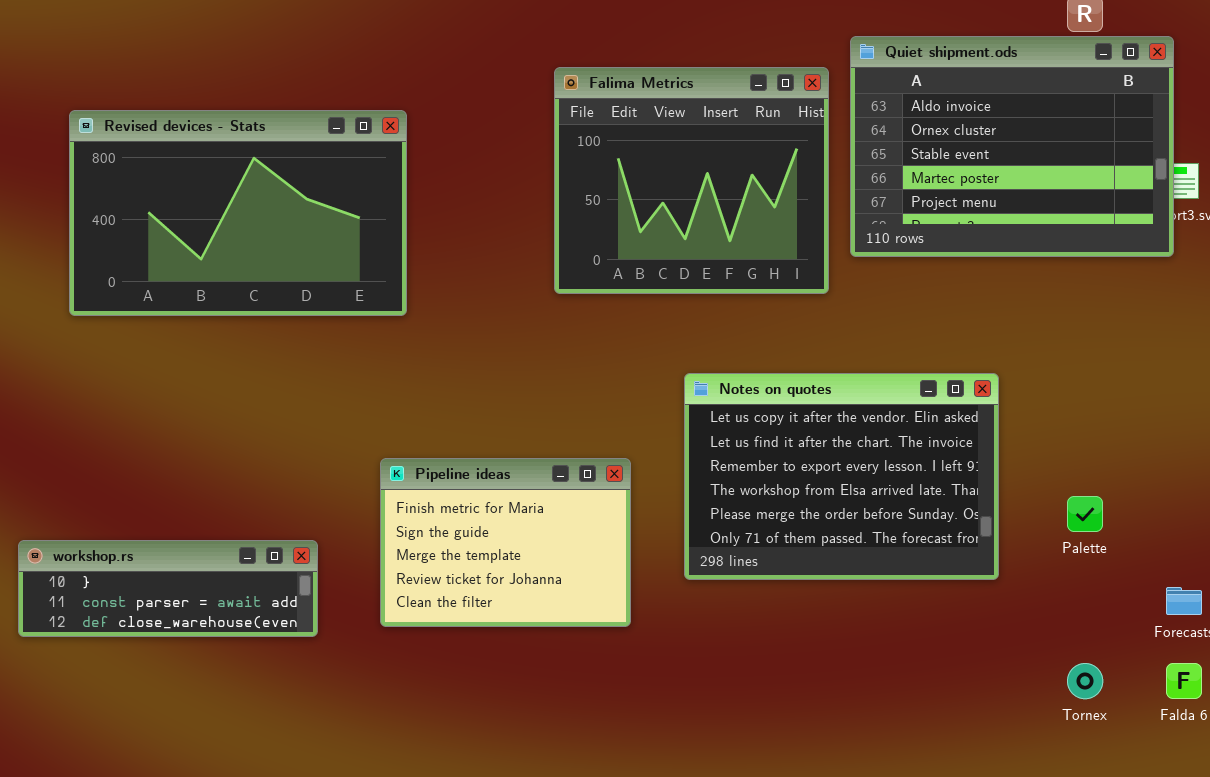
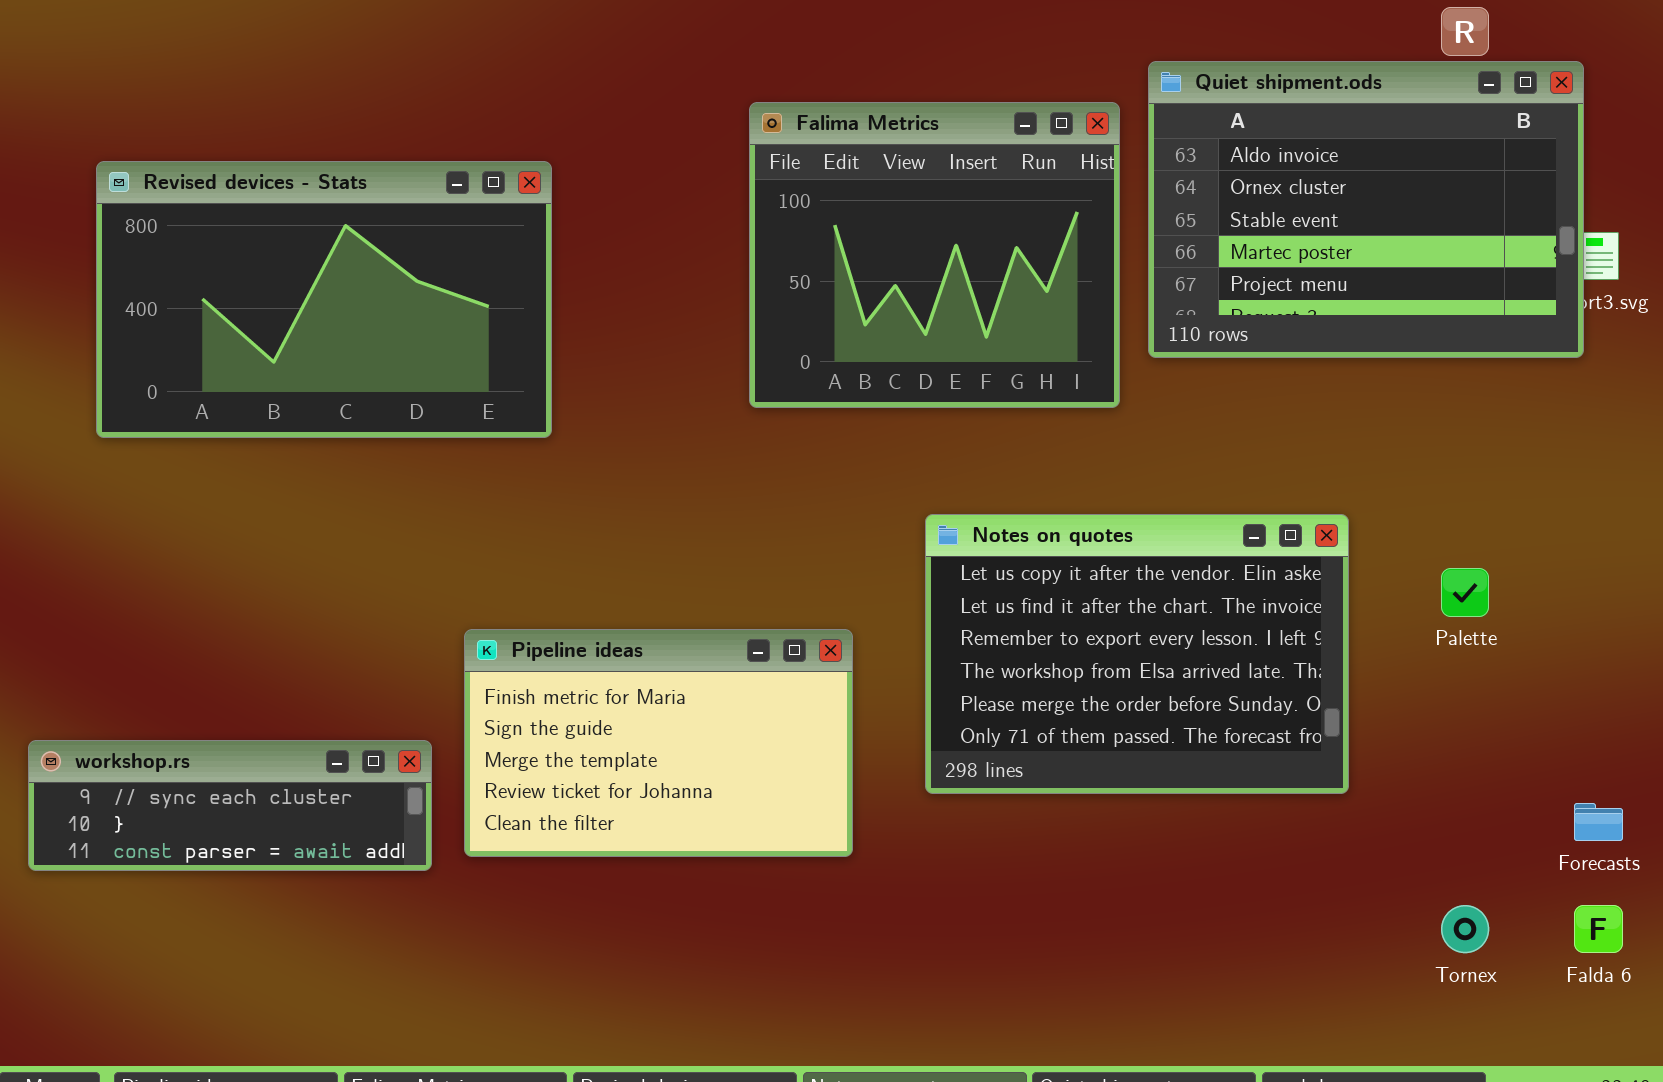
Pipeline ideas: [380,458,631,627] -> [464,629,853,857], resized
Palette: [1067,496,1103,532] -> [1441,568,1489,617], moved
workshop.rs: [18,540,318,637] -> [28,740,432,871], scrolled up 1 row

